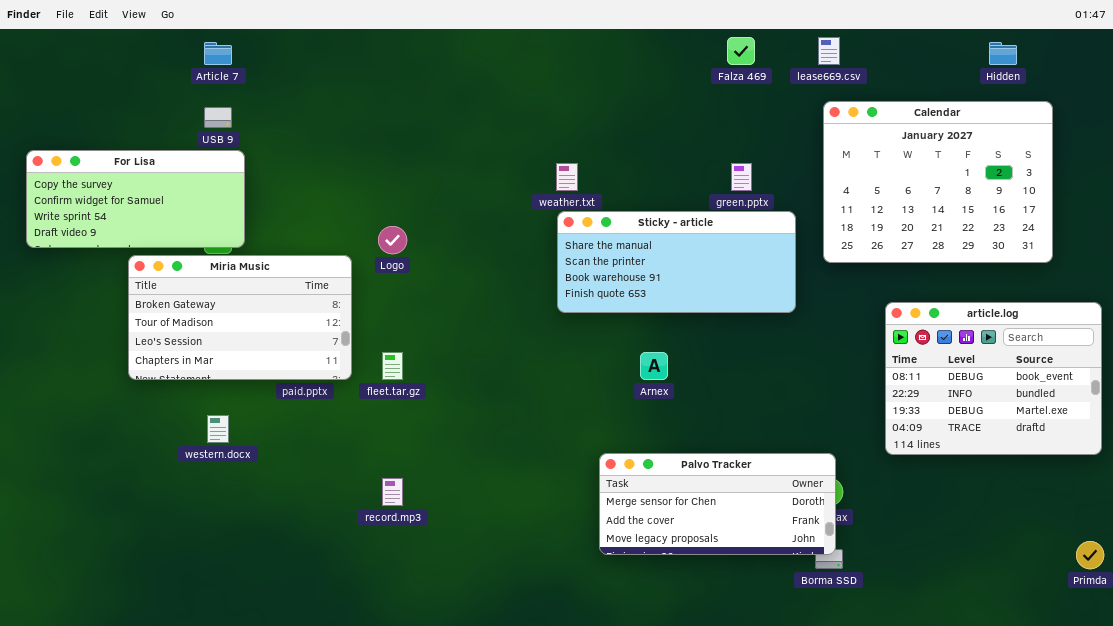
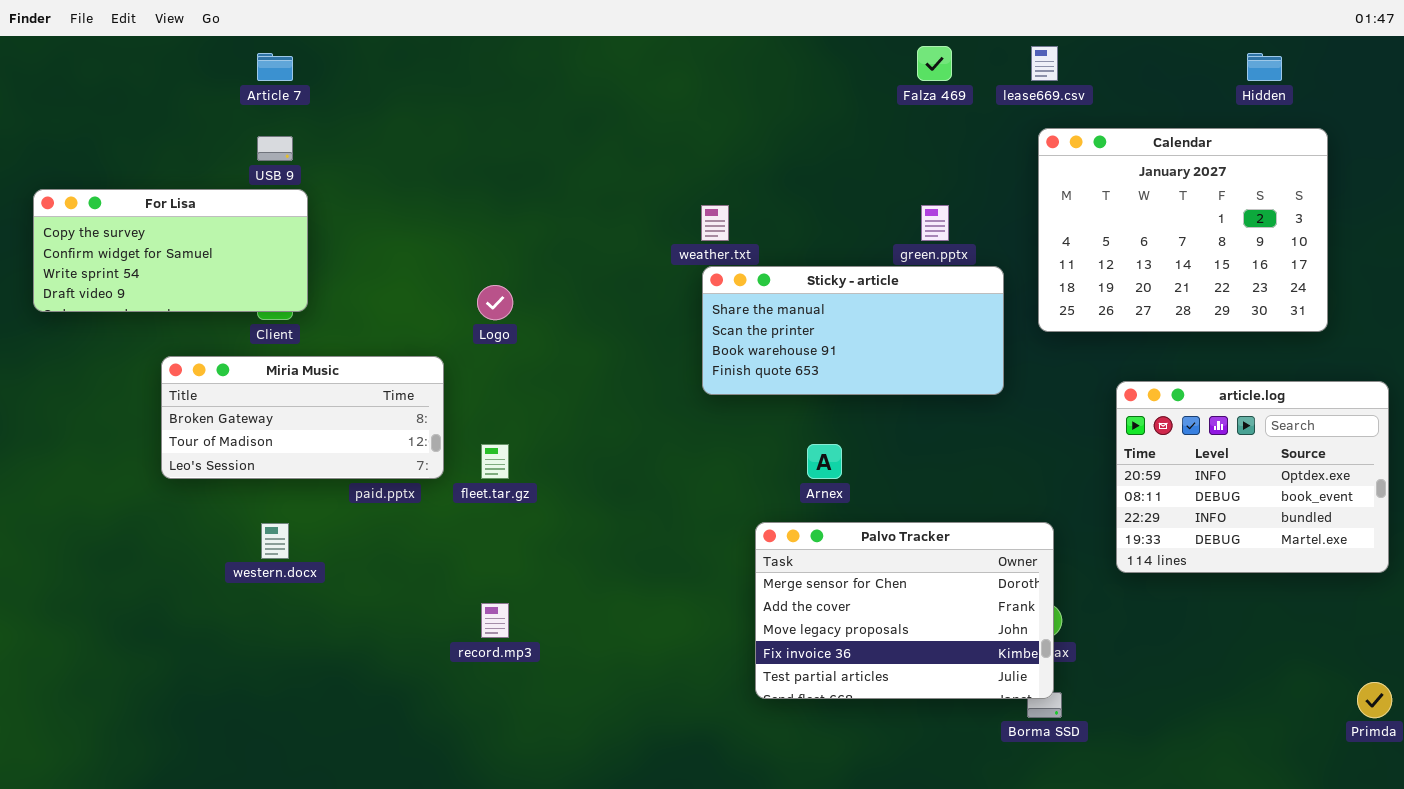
Miria Music: [128,255,352,380] -> [161,356,444,479], resized
article.log: [885,302,1102,455] -> [1116,381,1389,573], scrolled up 1 row
Palvo Tracker: [599,453,836,555] -> [755,522,1054,699], resized

